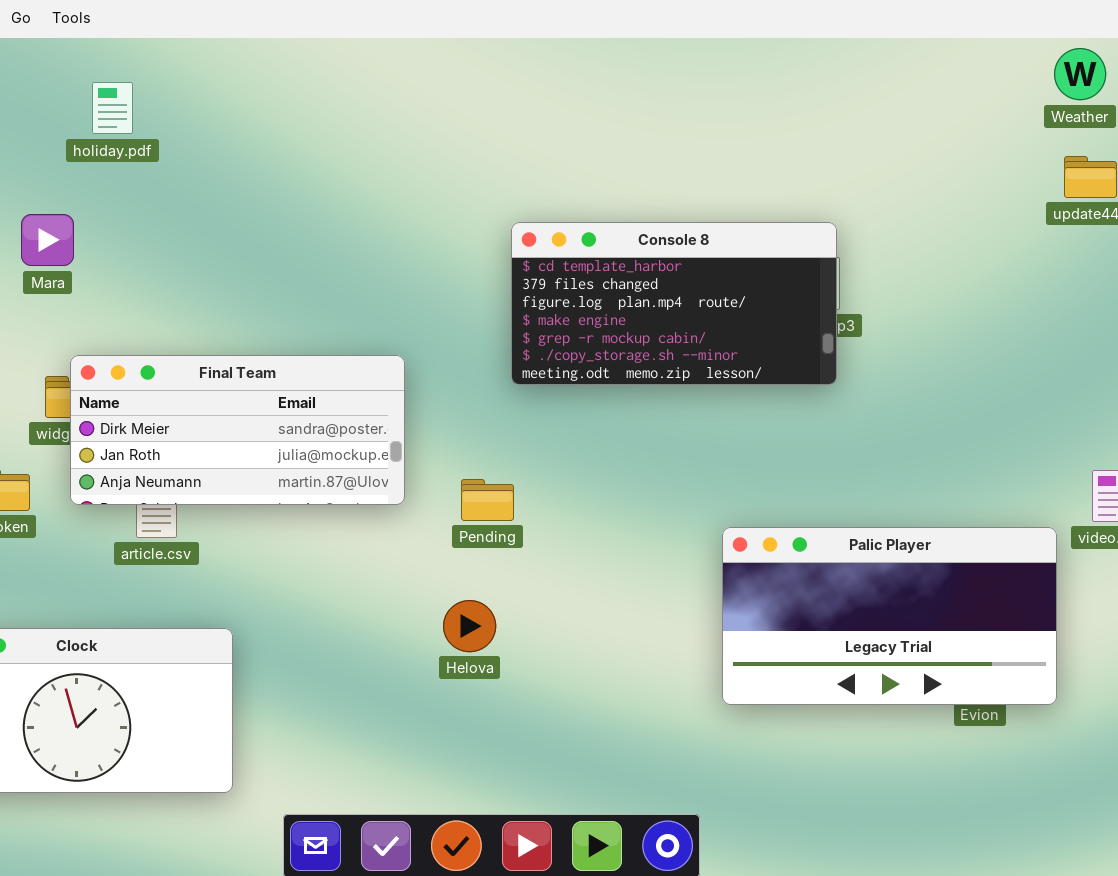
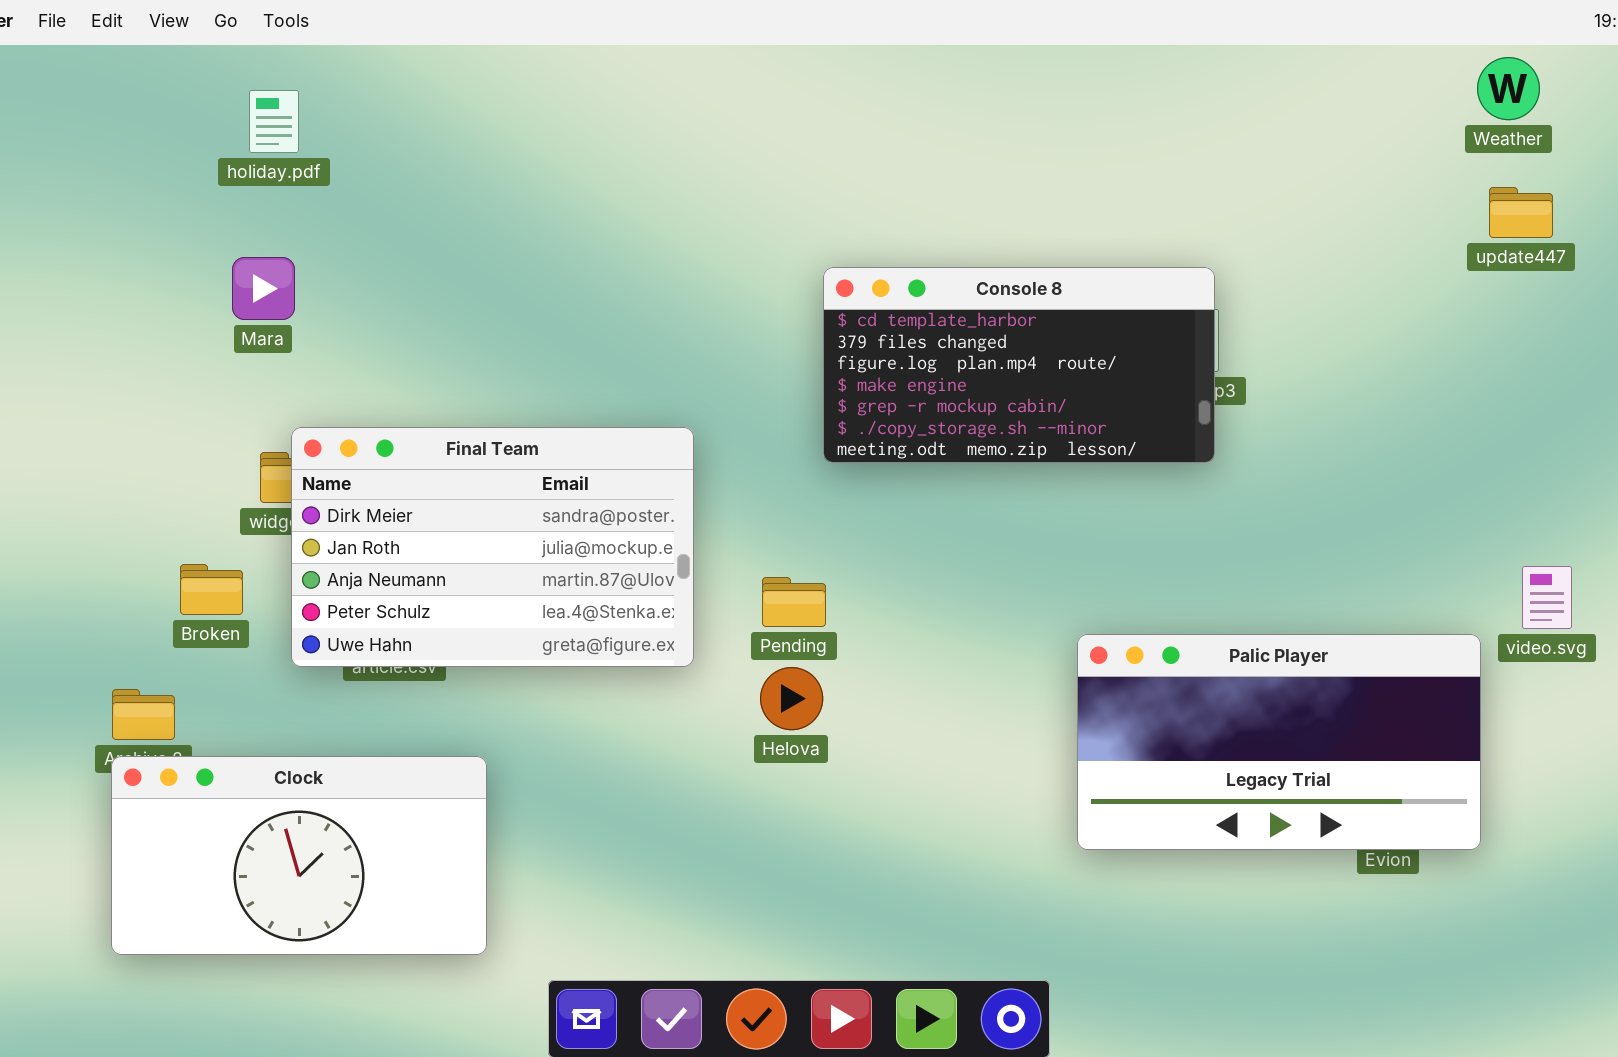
holiday.pdf: [92,82,133,134] -> [249,90,299,153], moved
Final Team: [70,355,405,505] -> [291,427,694,667], resized
Helova: [443,600,496,652] -> [760,667,823,730], moved

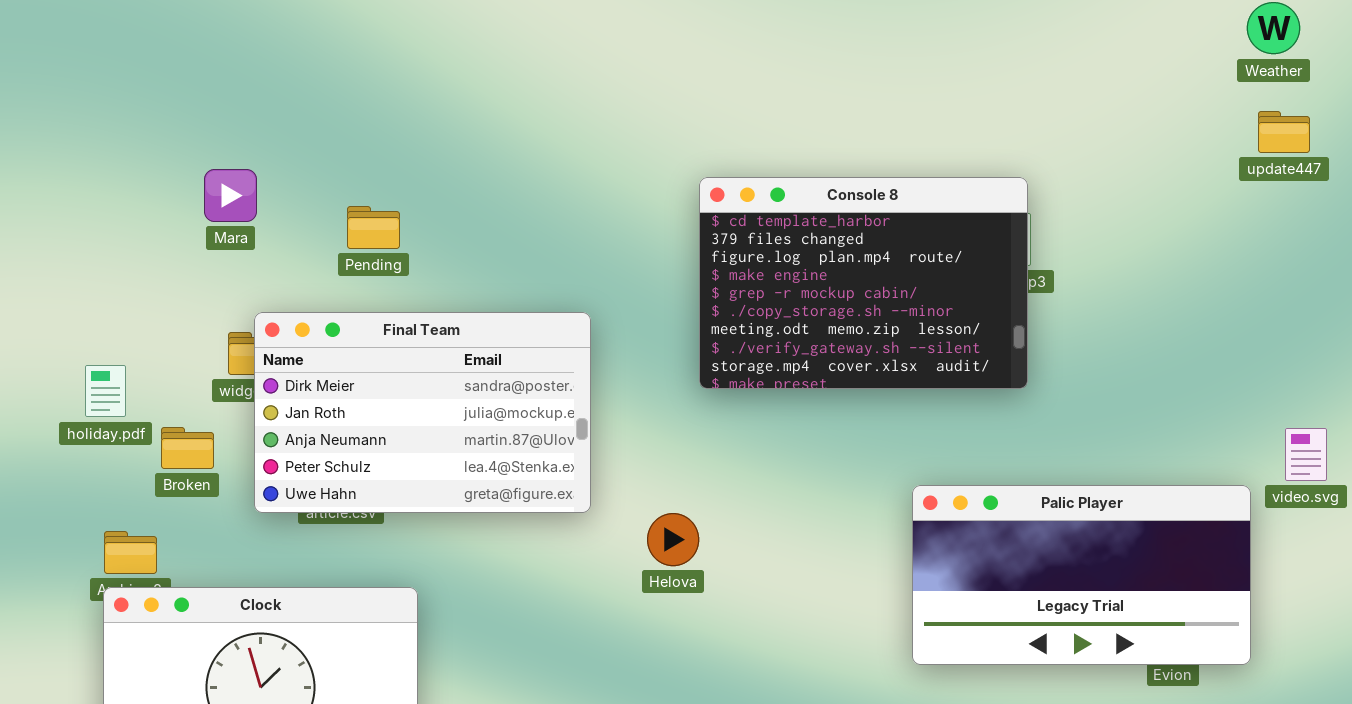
holiday.pdf: [249,90,299,153] -> [85,365,126,417], moved
Console 8: [823,267,1215,463] -> [699,177,1028,389], resized
Pending: [762,577,826,627] -> [347,206,400,249], moved

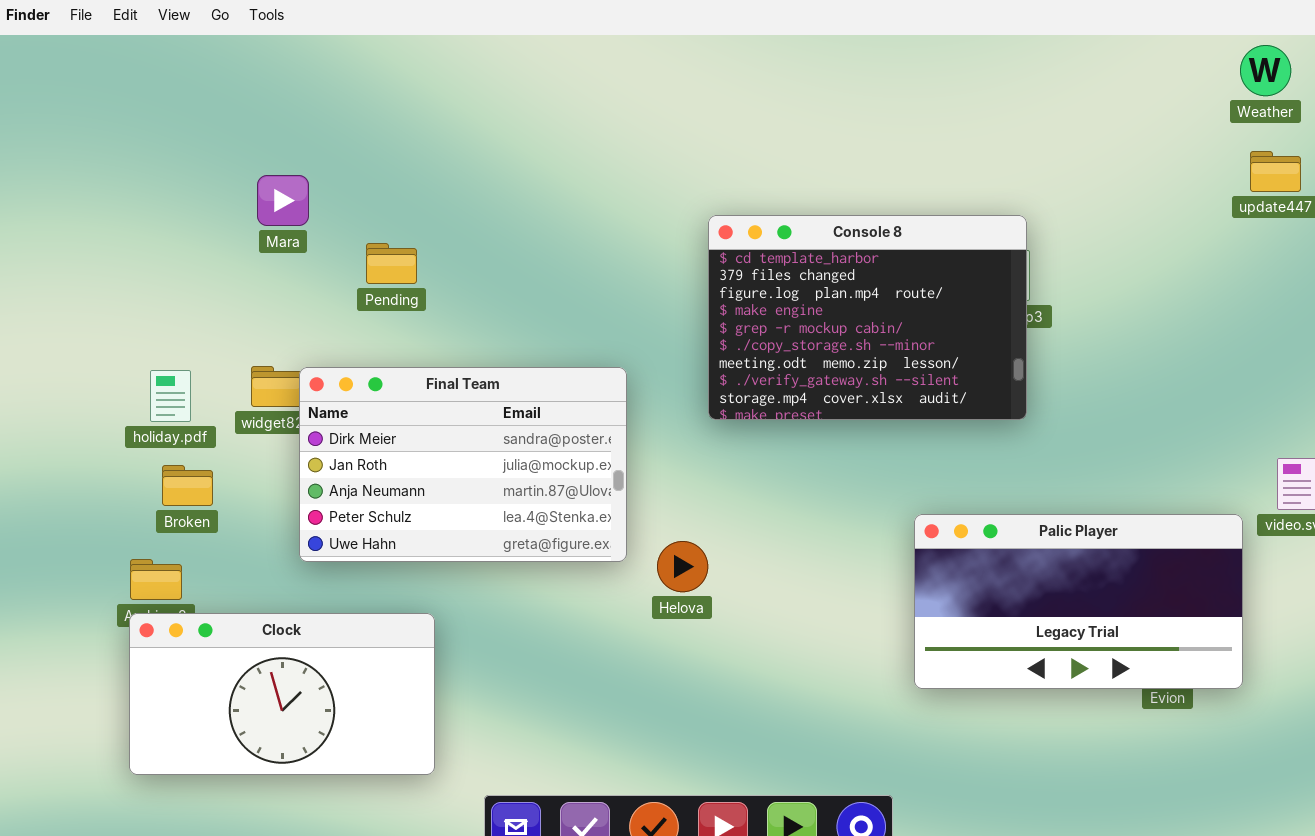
Mara: [204,169,257,222] -> [257,175,309,226], moved
Final Team: [254,312,591,513] -> [299,367,627,562], moved
holiday.pdf: [85,365,126,417] -> [150,370,191,422], moved
Broken: [161,427,214,469] -> [162,465,213,506], moved

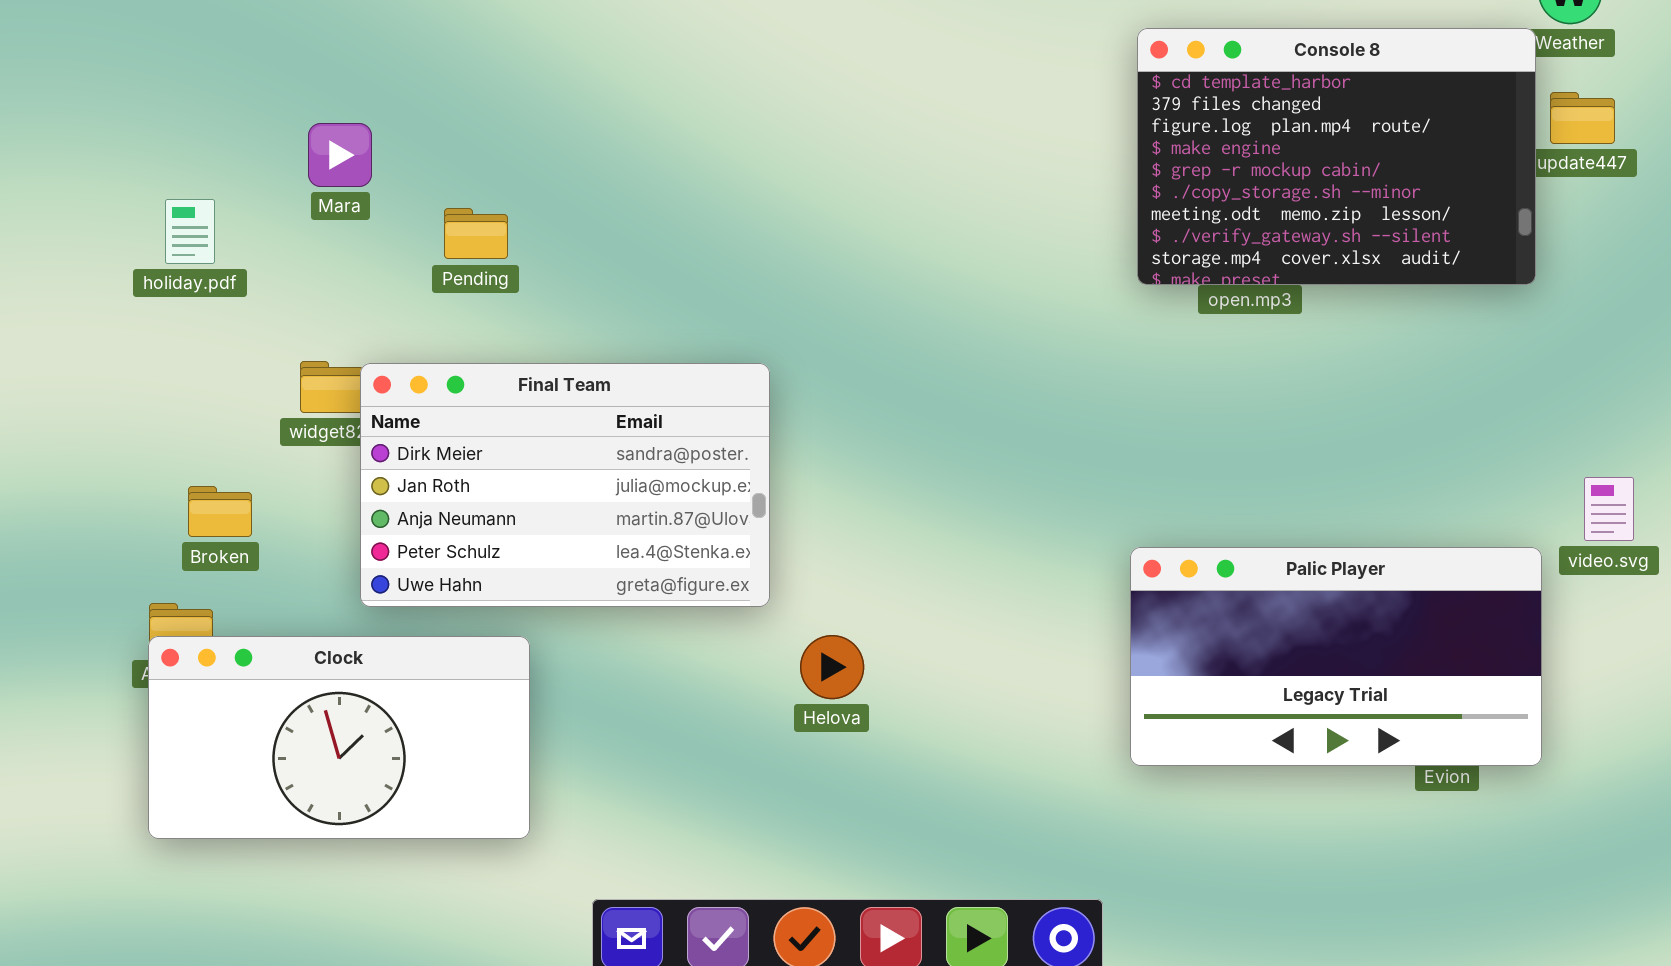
Console 8: [708,215,1027,420] -> [1137,28,1536,285], moved
holiday.pdf: [150,370,191,422] -> [165,199,215,264], moved
Helova: [657,541,708,592] -> [800,635,864,699], moved
Clock: [129,613,435,775] -> [148,636,530,839], moved

